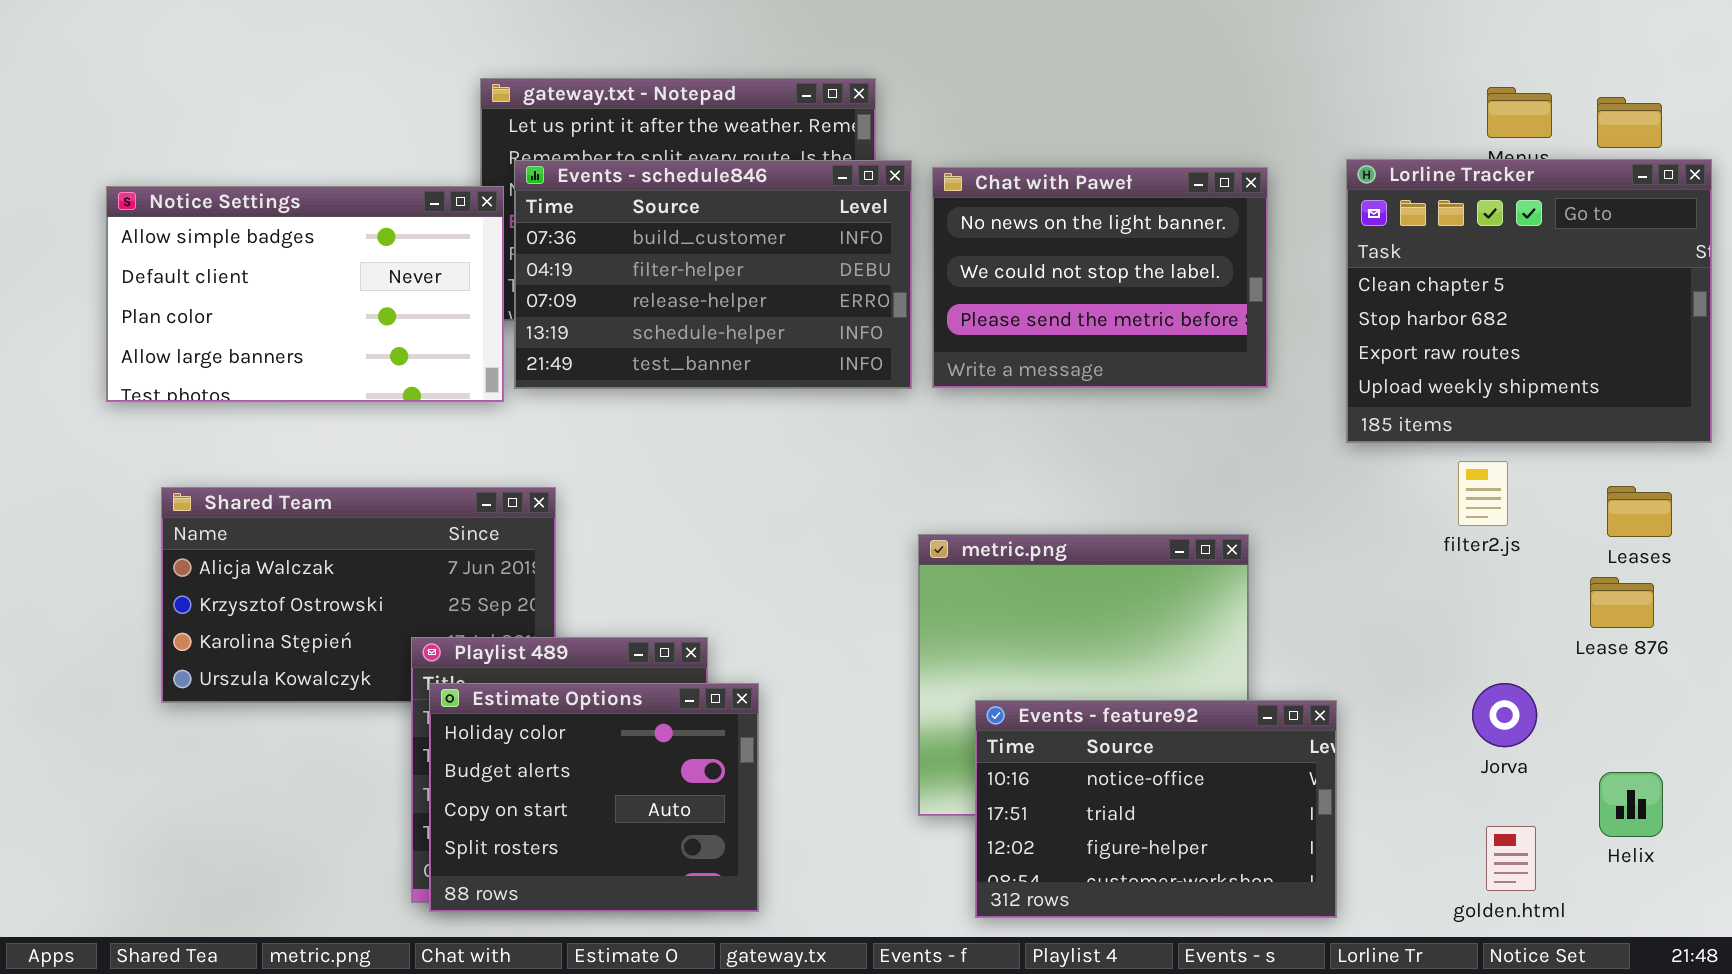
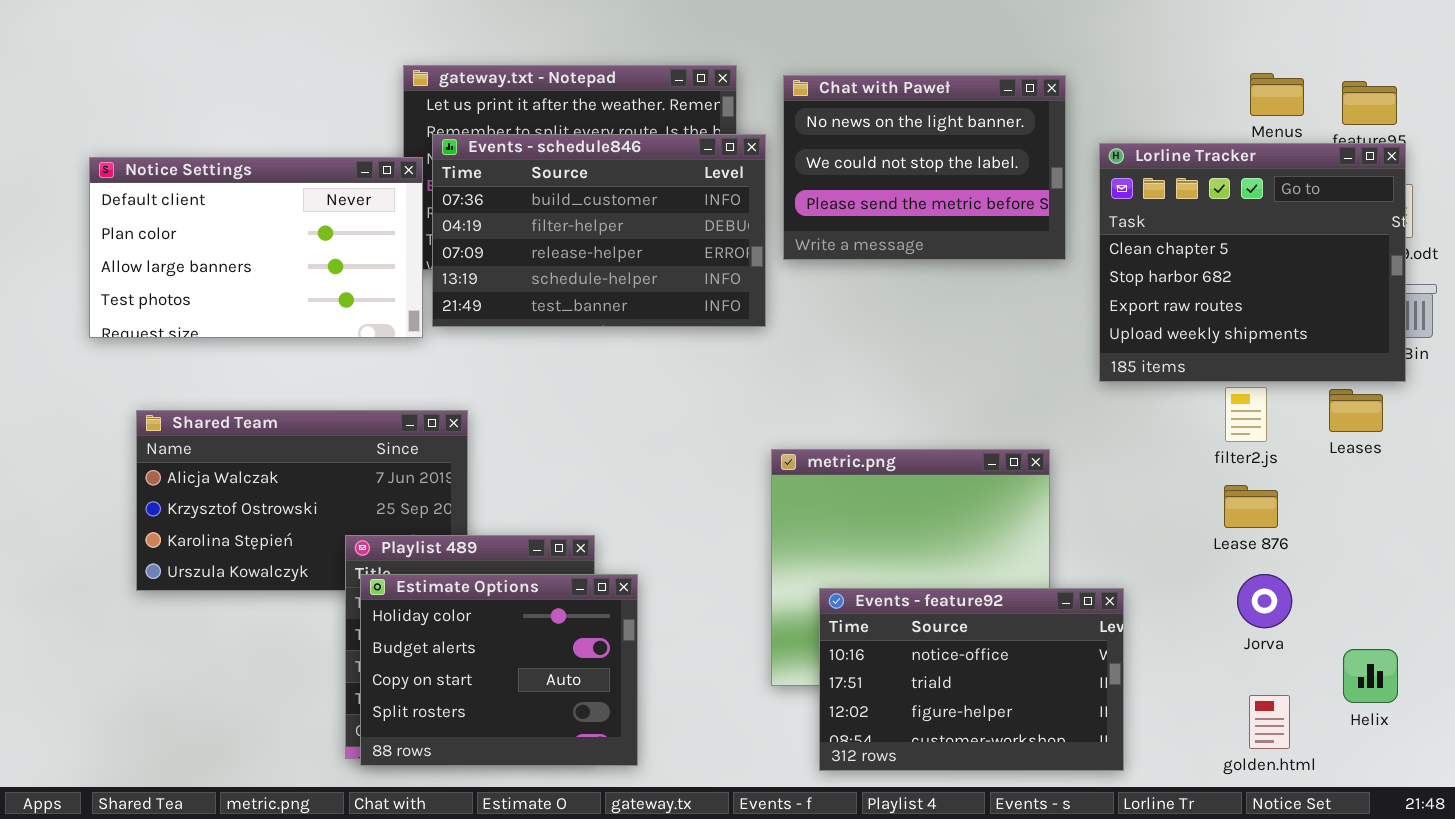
Lorline Tracker: [1346,159,1712,443] -> [1099,143,1406,382], moved
Chat with Paweł: [932,167,1268,388] -> [783,75,1066,260], moved
Notice Settings: [106,186,504,402] -> [89,157,423,338], scrolled down 1 row
Leases: [1607,486,1672,537] -> [1329,389,1383,432], moved
Lease 876: [1590,577,1654,628] -> [1224,485,1278,528], moved

